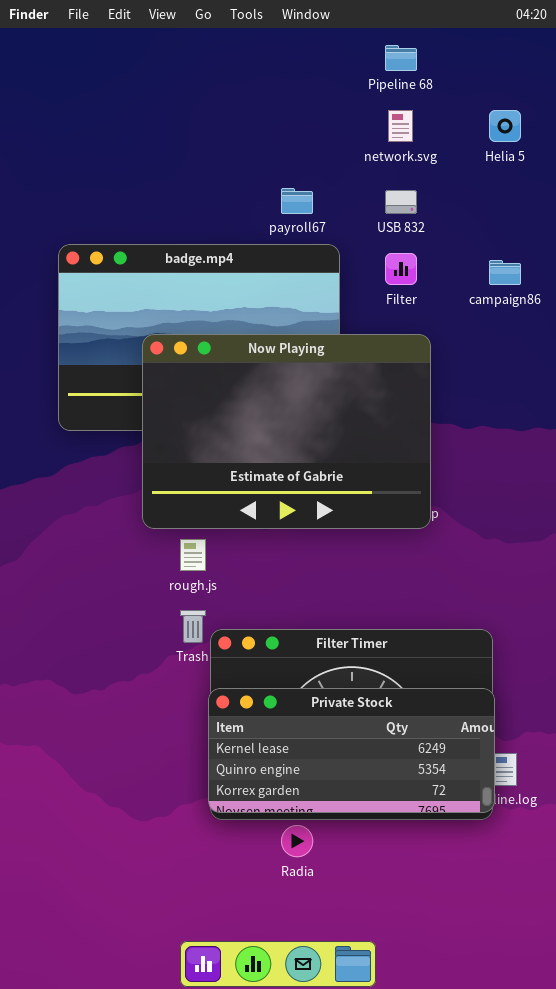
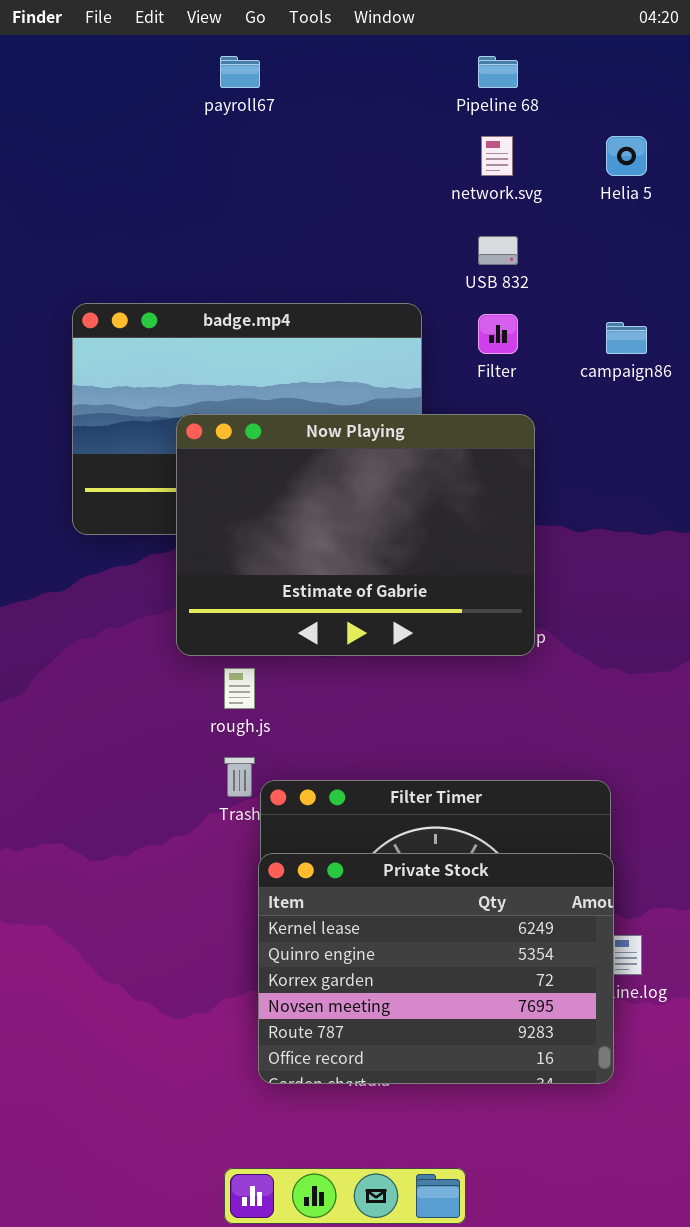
payroll67: [281,188,313,214] -> [220,56,260,88], moved
Private Stock: [208,688,495,813] -> [258,853,614,1084], resized

